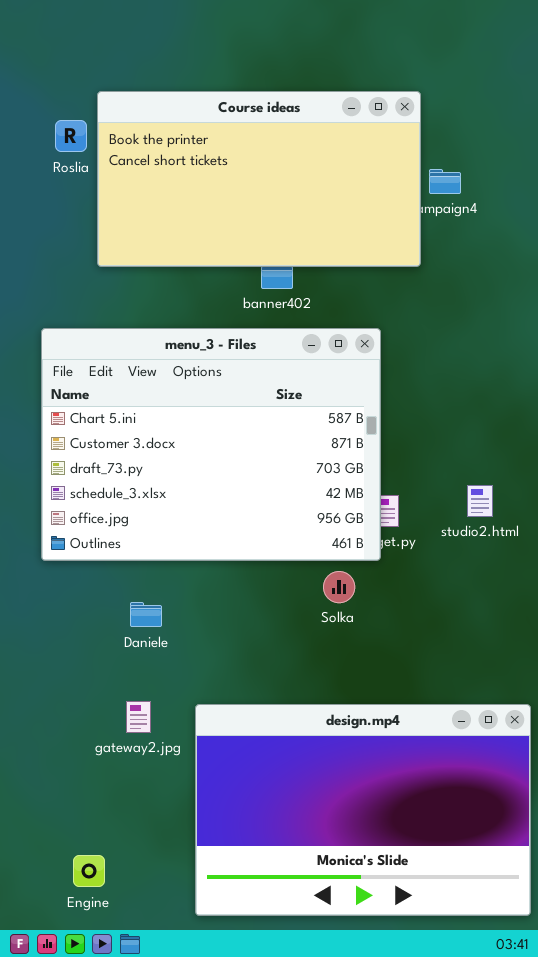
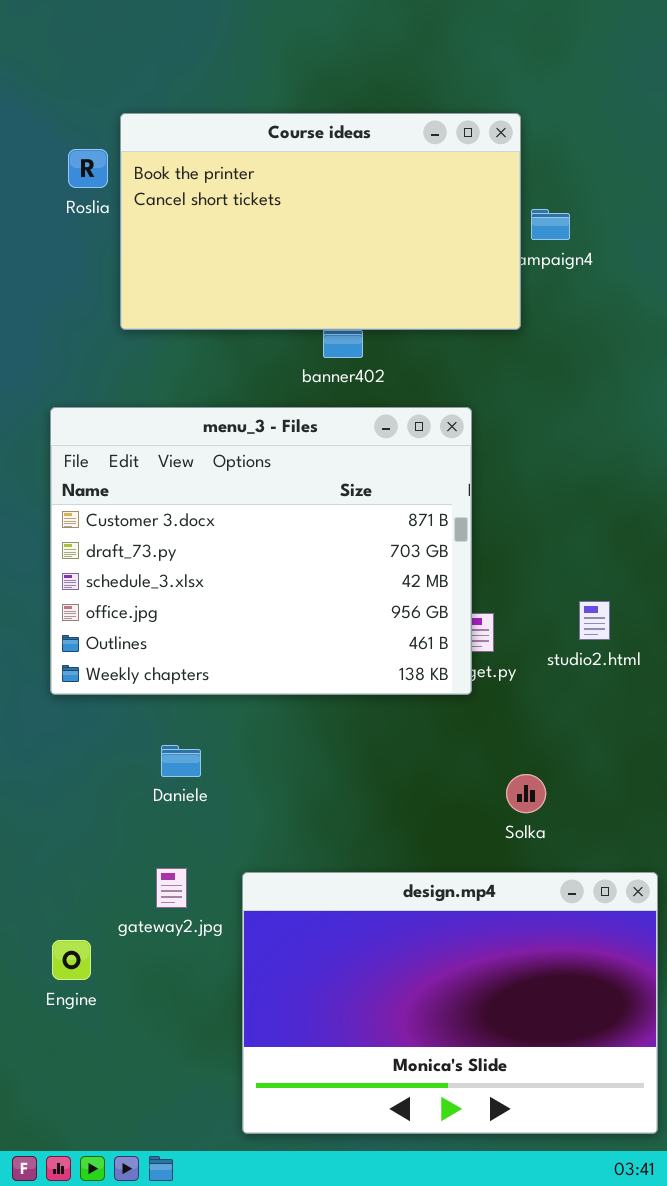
menu_3 - Files: [41,328,381,561] -> [50,407,472,695], scrolled down 1 row
Solka: [323,571,355,603] -> [506,774,546,813], moved
Engine: [73,855,105,887] -> [52,940,91,980], moved

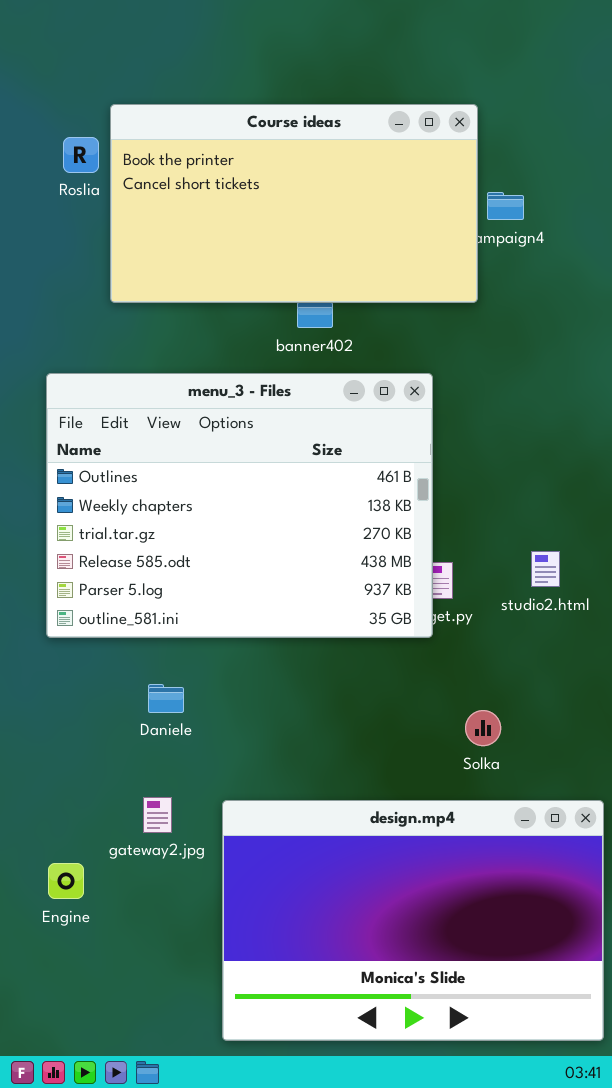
menu_3 - Files: [50,407,472,695] -> [46,373,433,638], scrolled down 4 rows

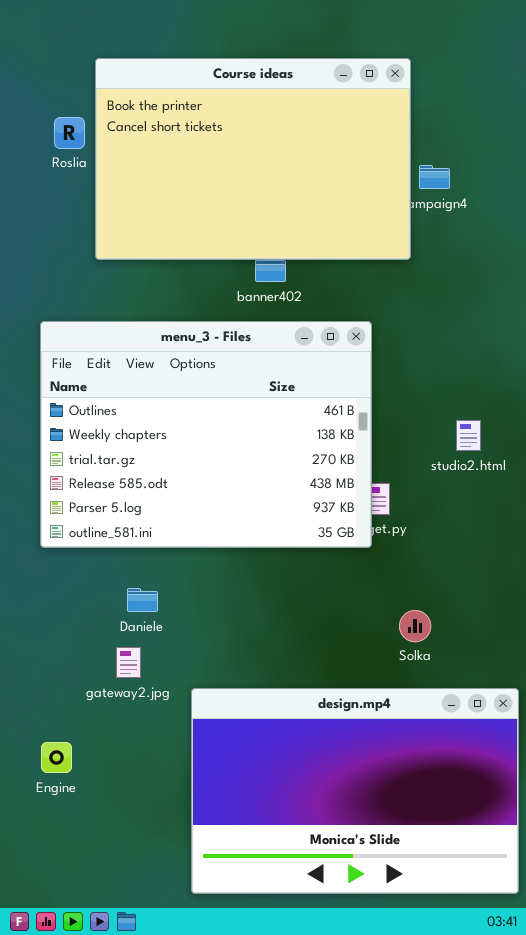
Course ideas: [110,104,478,303] -> [95,58,411,260], resized
studio2.html: [531,551,560,587] -> [456,420,481,451], moved
gateway2.jpg: [143,797,172,833] -> [116,647,141,678], moved

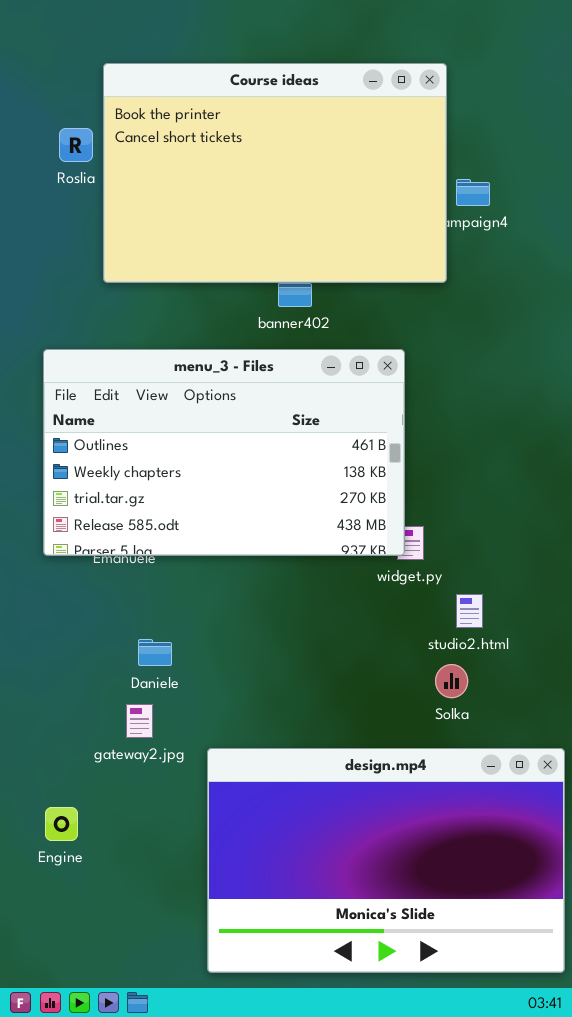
menu_3 - Files: [40,321,372,548] -> [43,349,405,556], resized
studio2.html: [456,420,481,451] -> [456,594,483,628], moved

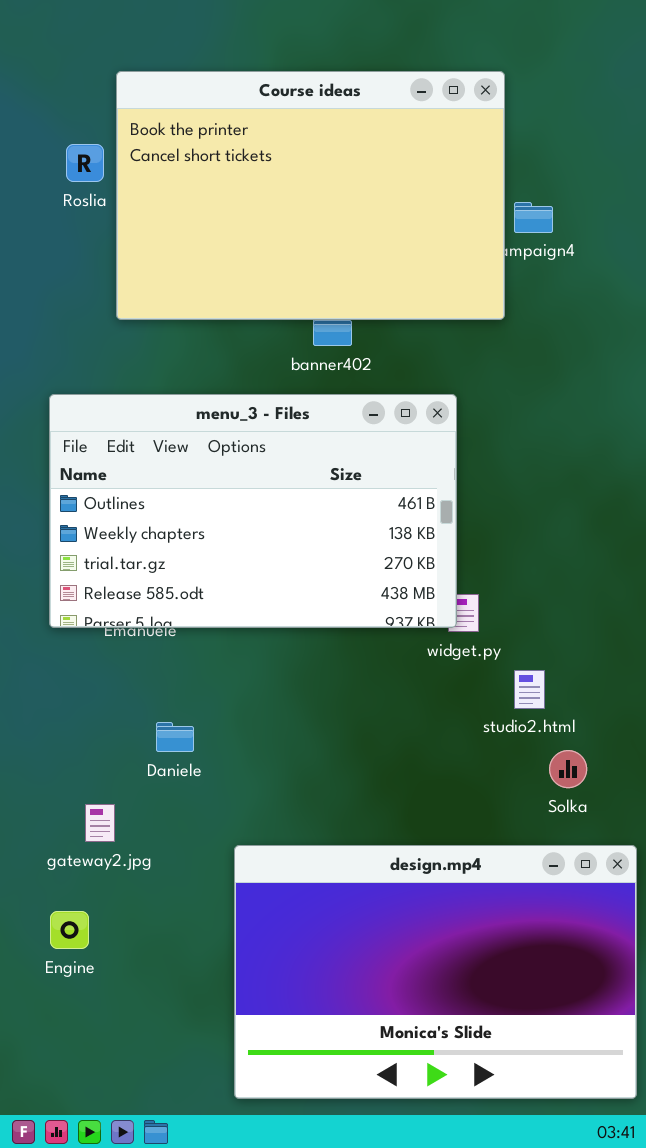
Solka: [435,664,468,698] -> [549,750,587,788], moved
gateway2.jpg: [126,704,153,738] -> [85,804,115,842], moved

